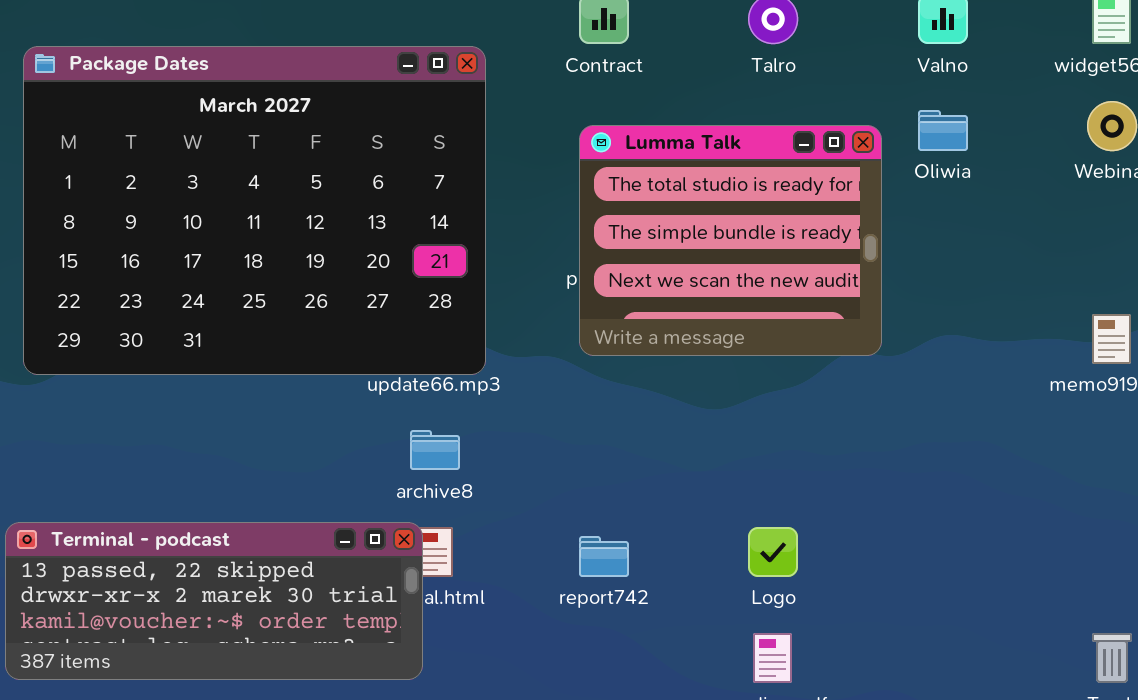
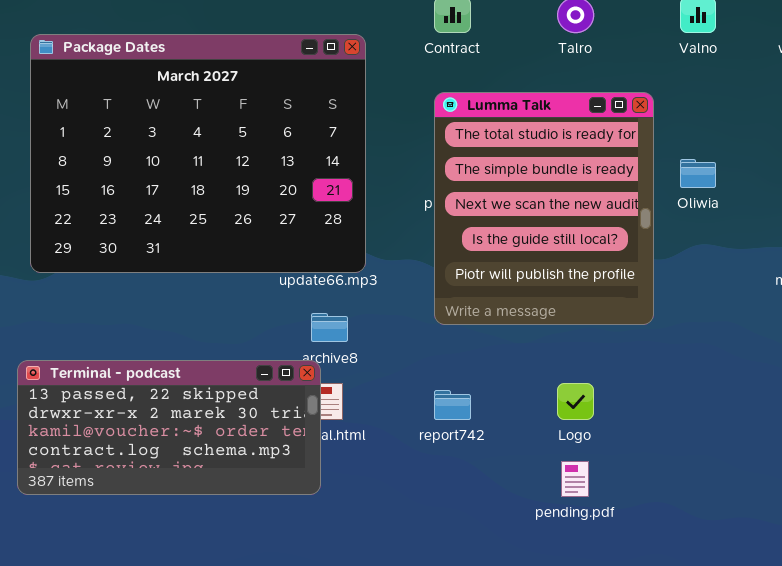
Oliwia: [918,110,968,151] -> [680,159,716,188], moved
Lumma Talk: [579,125,882,356] -> [434,92,654,325], resized
Terminal - podcast: [5,522,423,680] -> [17,360,321,495], resized

